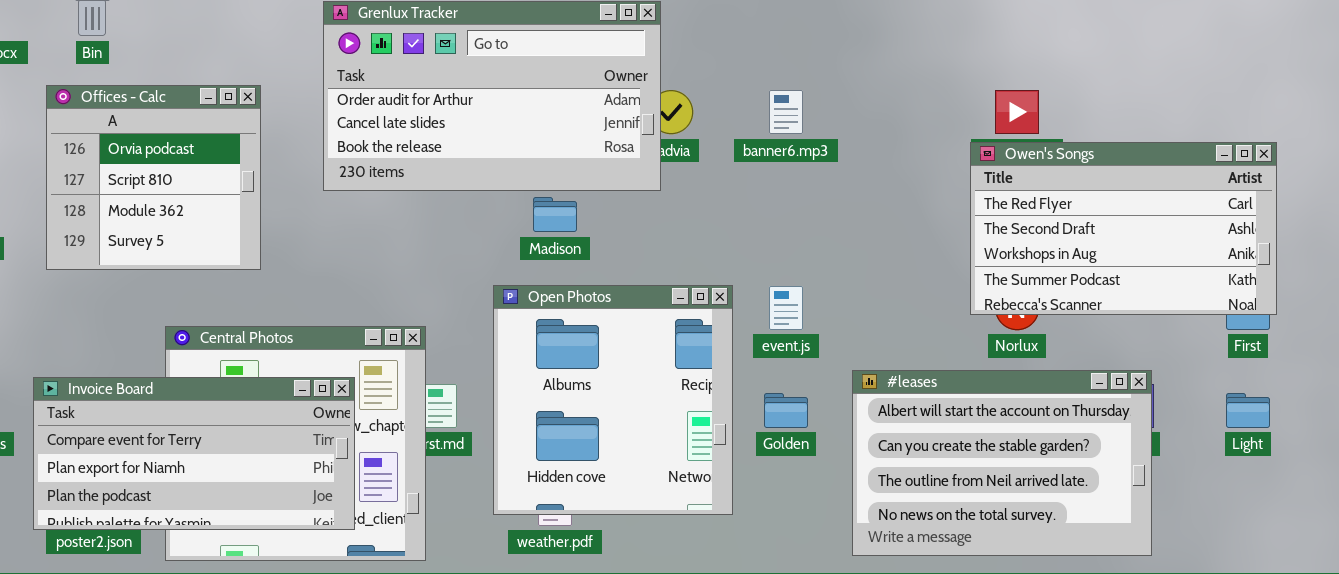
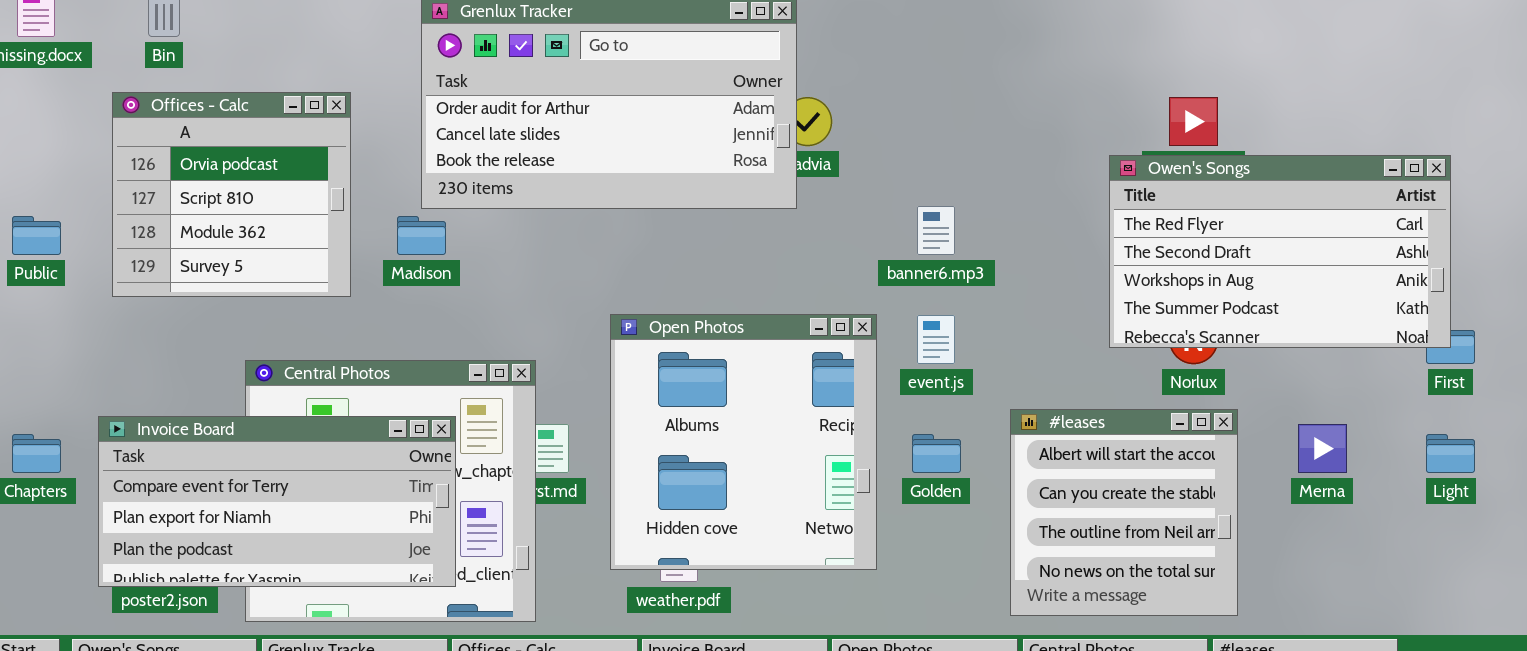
banner6.mp3: [769,90,803,134] -> [917,206,955,255], moved
Owen's Songs: [970,142,1277,315] -> [1109,155,1451,348], moved
Madison: [533,197,577,232] -> [397,216,446,255], moved
#leases: [852,370,1152,556] -> [1010,409,1238,616], resized

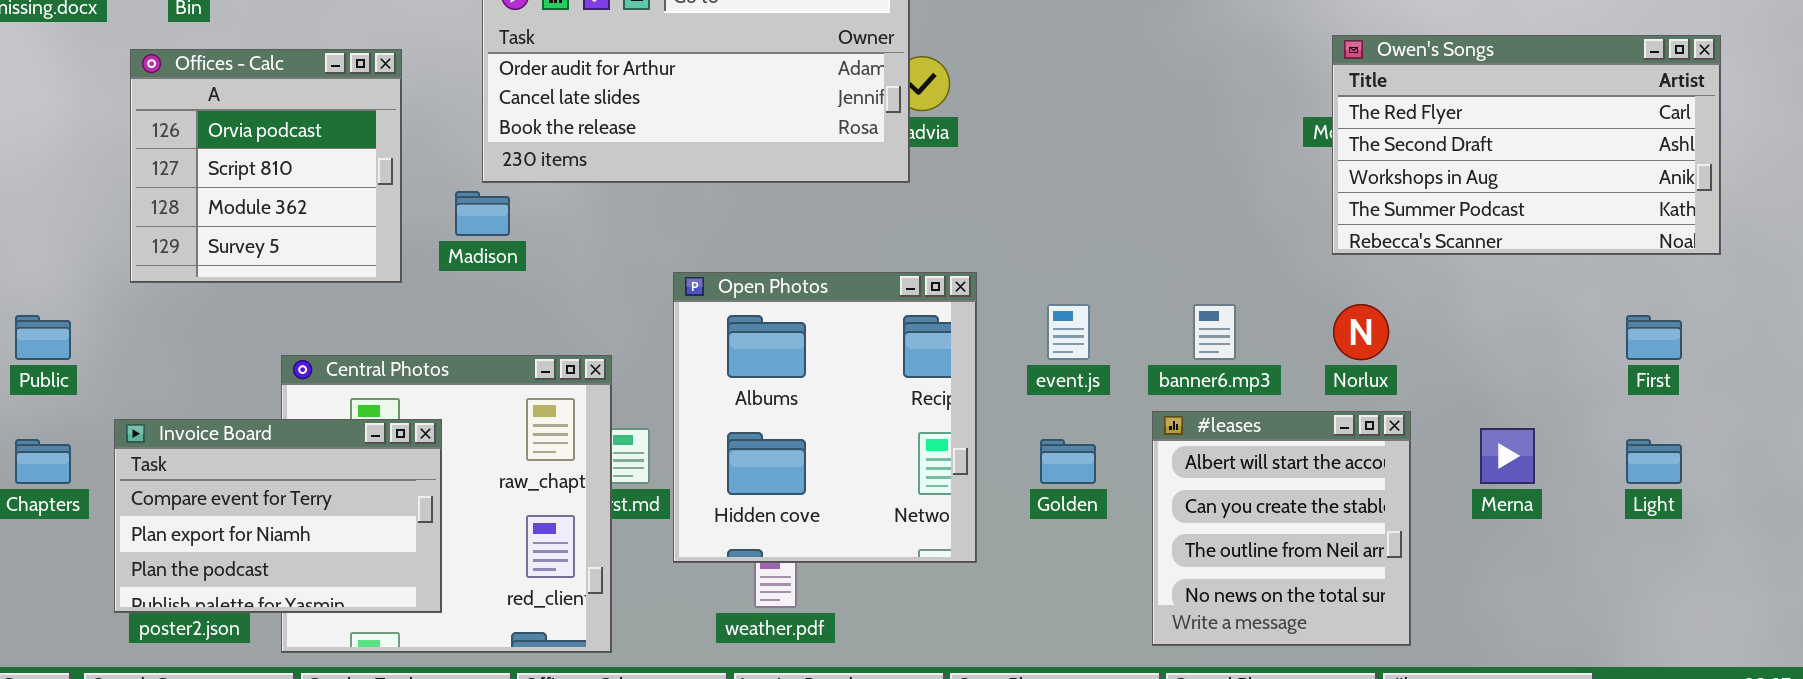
Owen's Songs: [1109,155,1451,348] -> [1332,35,1721,255], moved
banner6.mp3: [917,206,955,255] -> [1193,304,1236,360], moved
Public: [12,216,61,255] -> [15,315,71,360], moved
Open Photos: [610,314,877,570] -> [673,272,977,563], moved
Invoice Board: [98,416,456,587] -> [114,419,442,613], resized

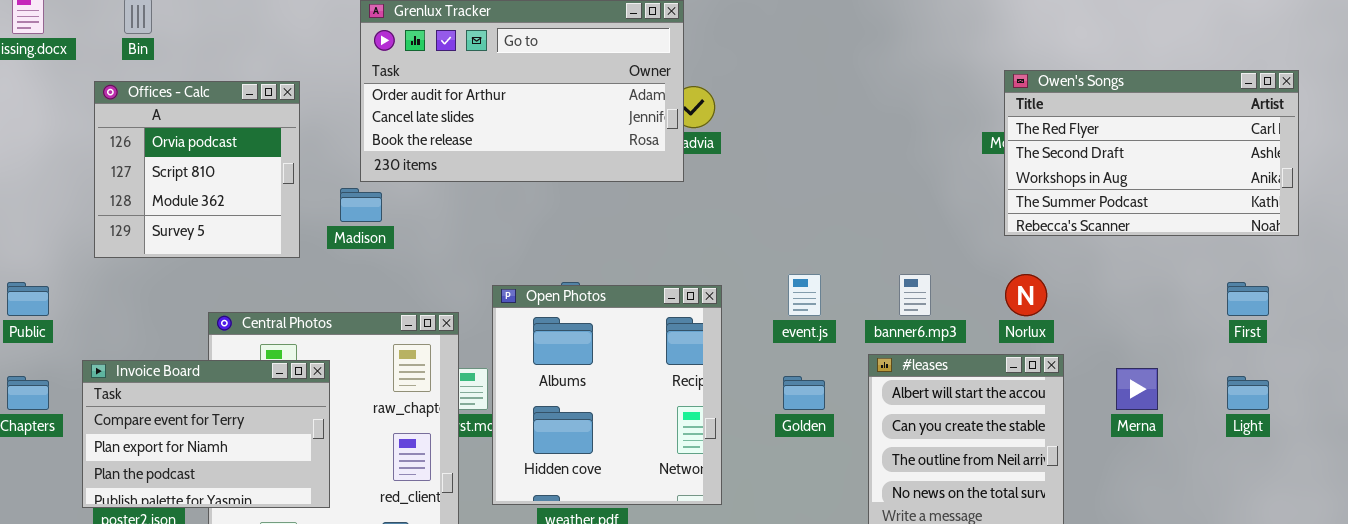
Open Photos: [673,272,977,563] -> [492,285,722,505], moved

